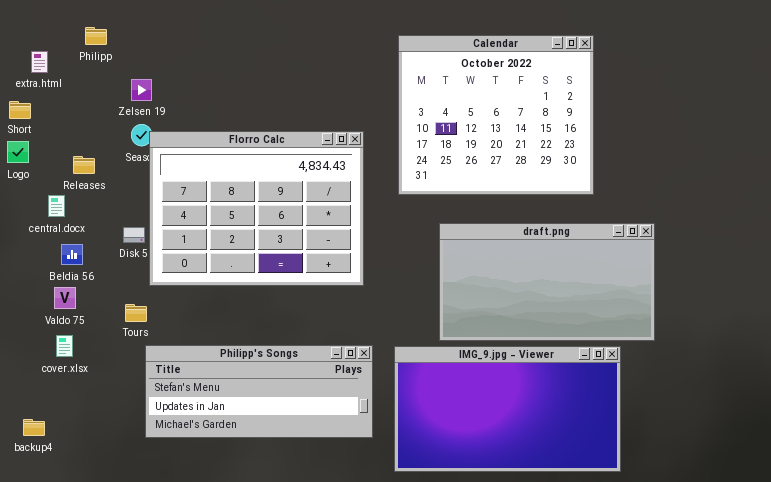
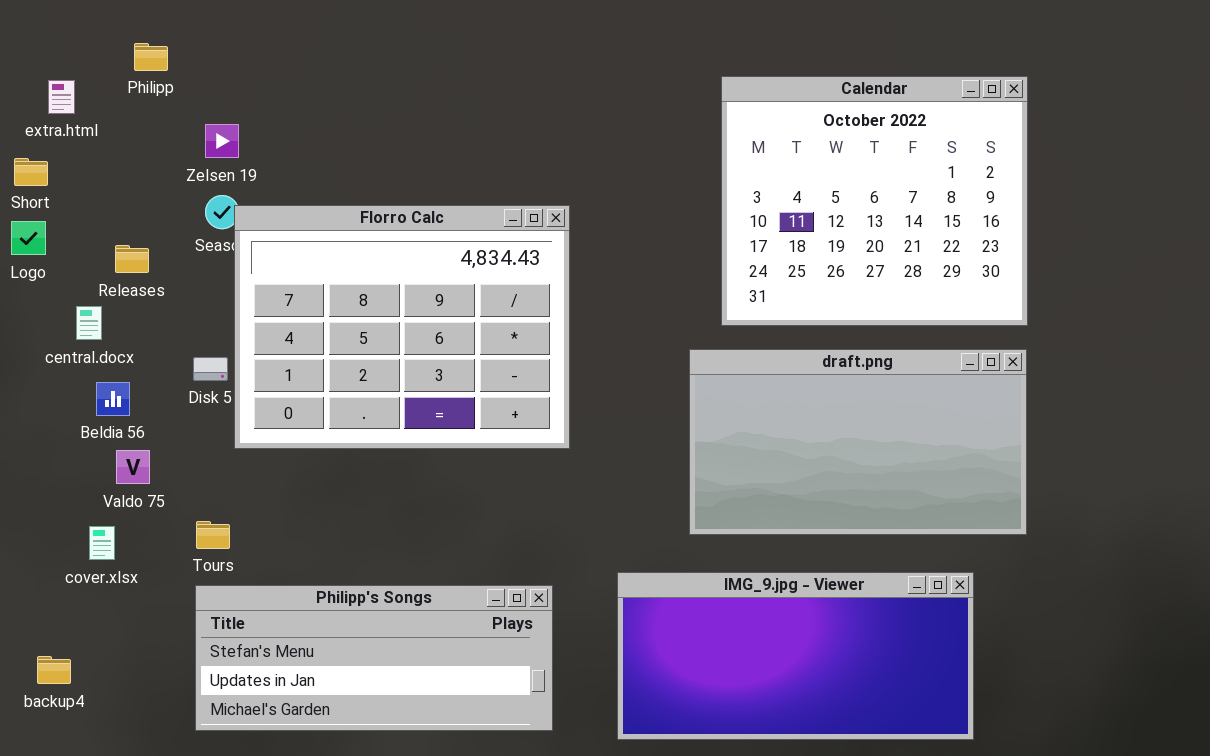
Calendar: [398,35,594,195] -> [721,76,1028,326], moved
Valdo 75: [54,287,76,309] -> [116,450,150,484], moved
Tours: [125,304,147,322] -> [196,521,230,549], moved
Philipp's Songs: [145,345,373,438] -> [195,585,553,731], moved
IMG_9.jpg - Viewer: [394,346,621,472] -> [617,572,974,740], resized

